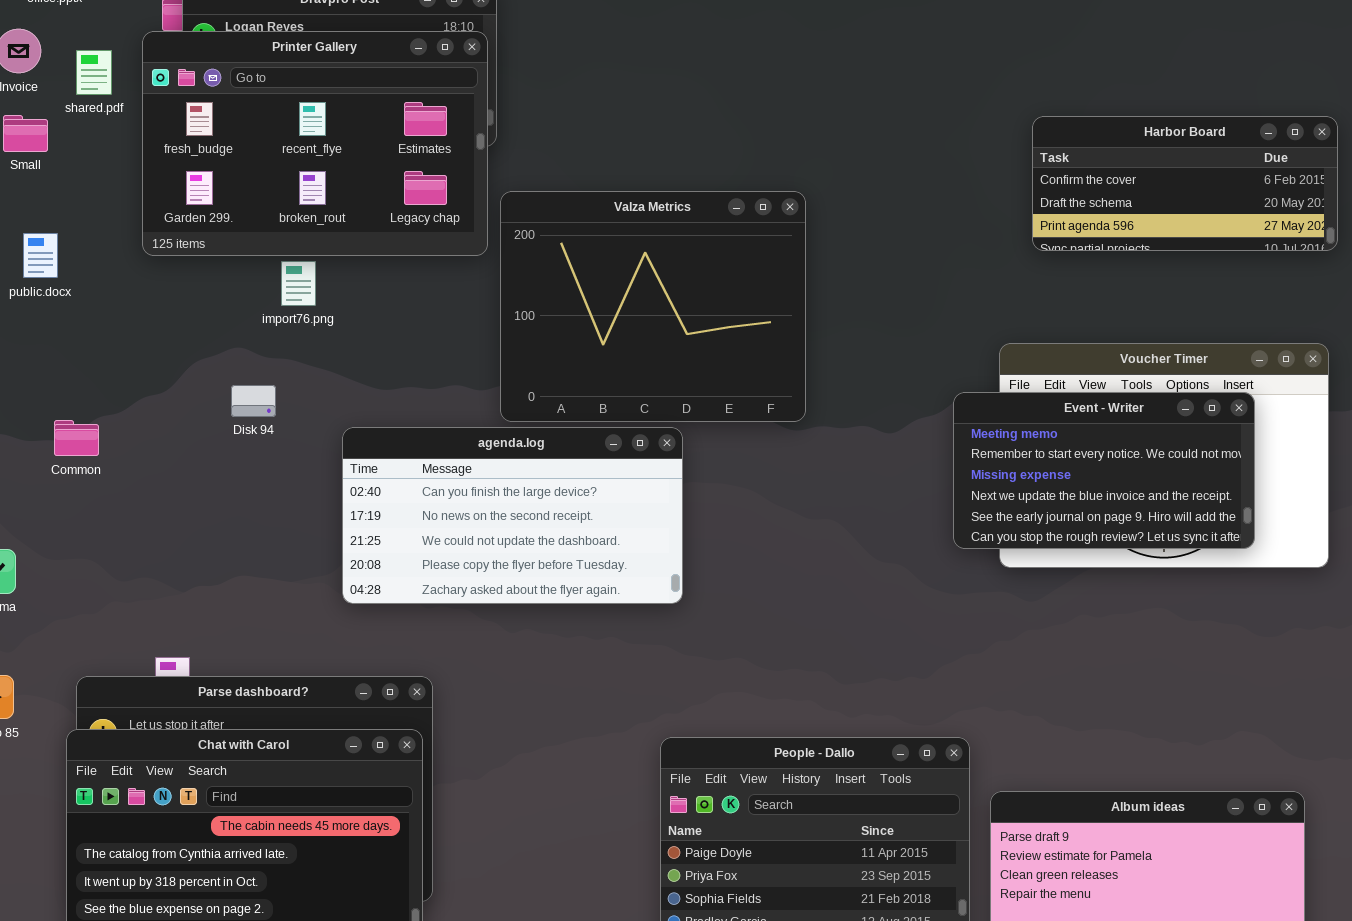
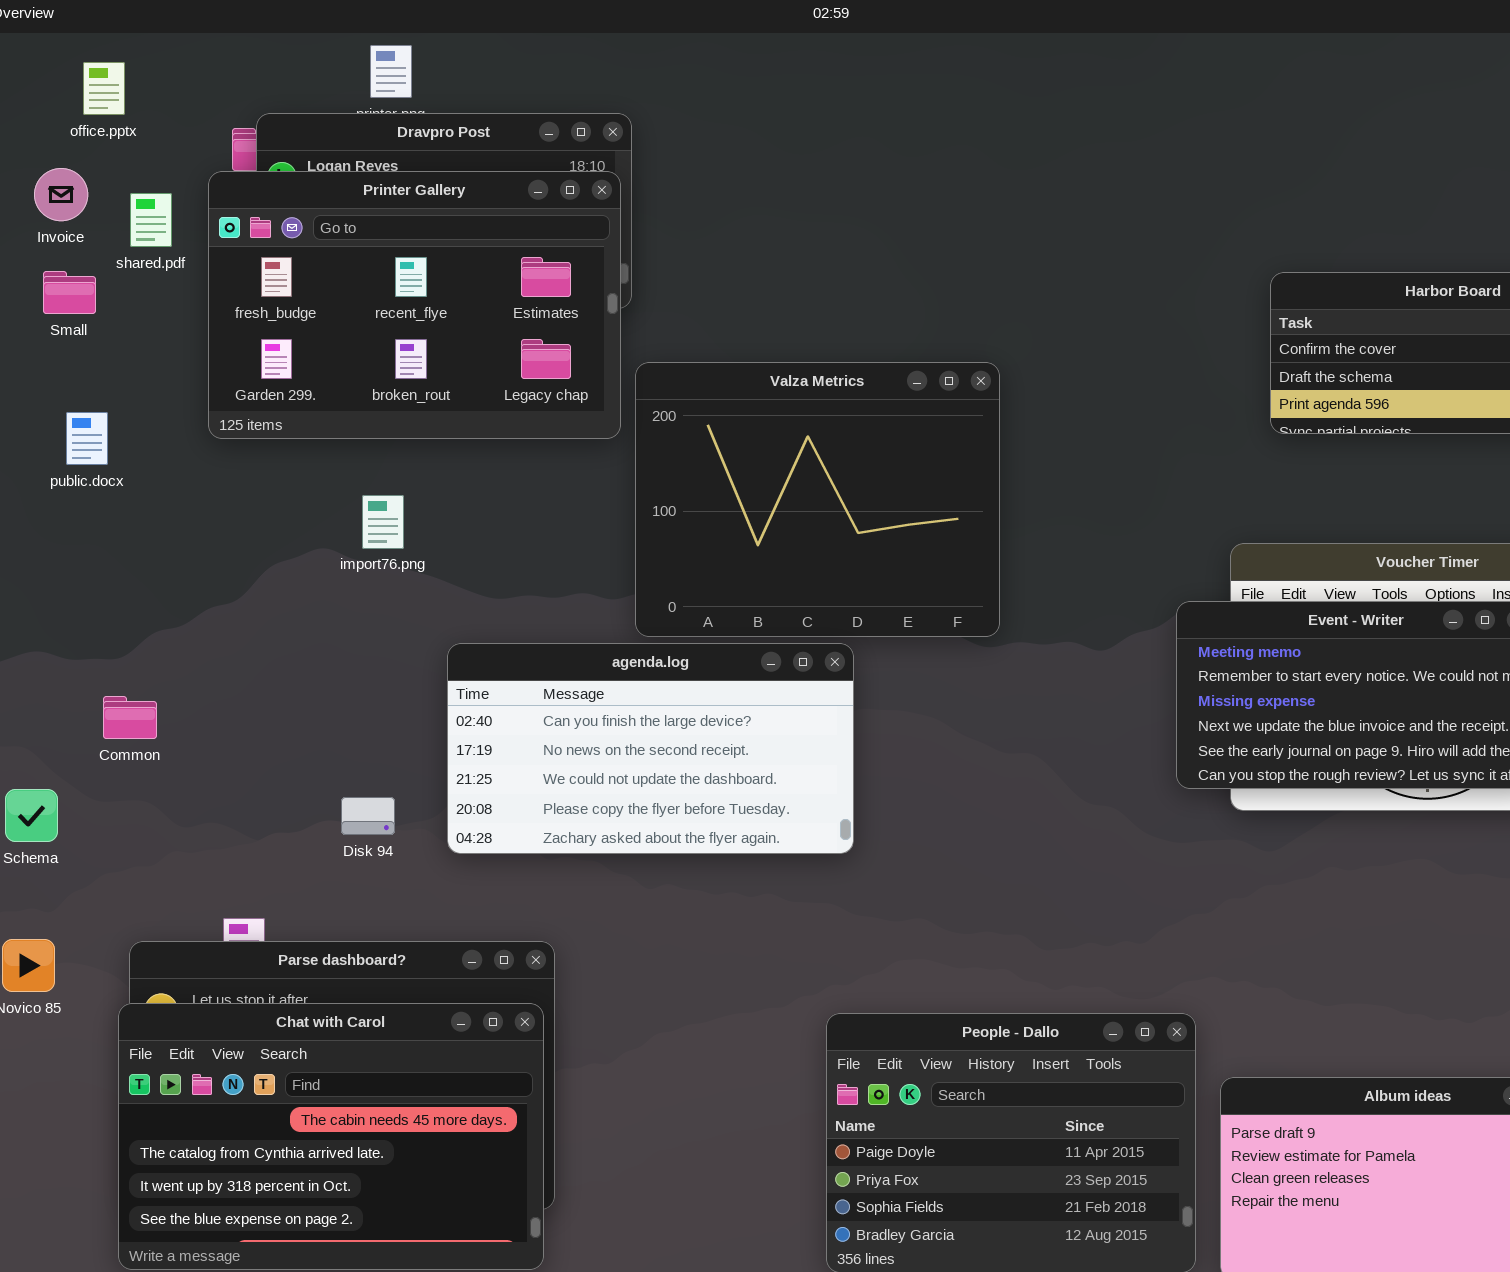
import76.png: [281,261,316,306] -> [362,495,404,549], moved
Disk 94: [231,385,276,417] -> [341,797,395,835], moved
Common: [54,420,99,456] -> [103,696,157,739], moved

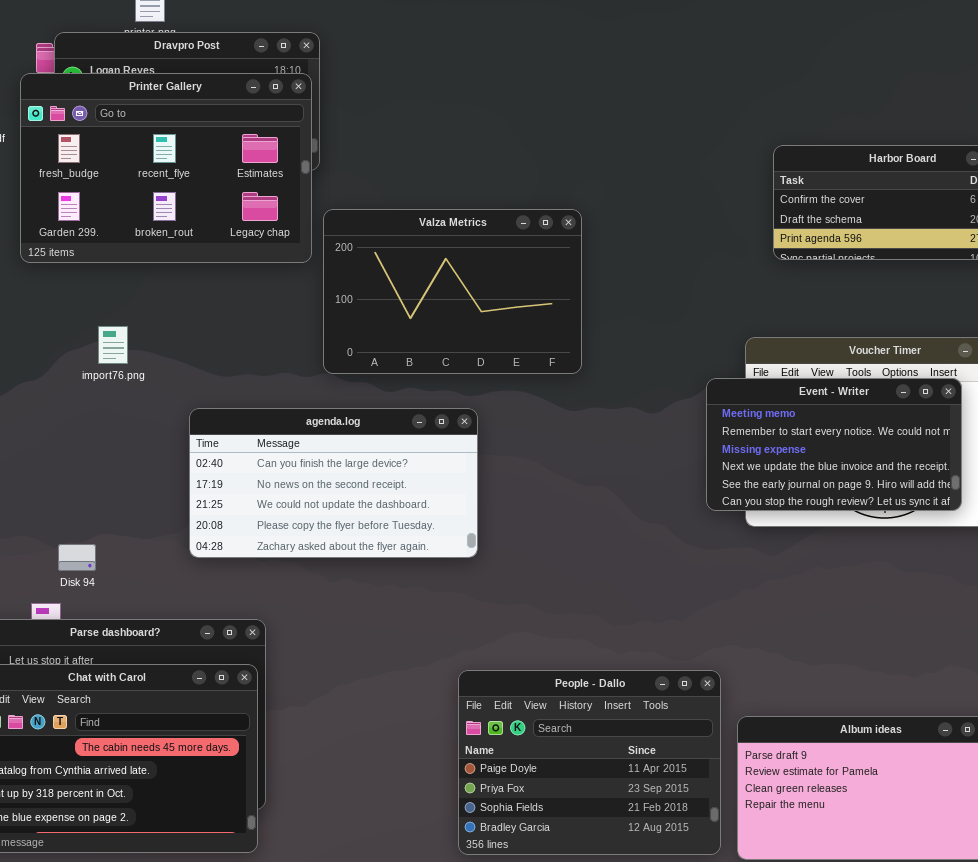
Valza Metrics: [635,362,1000,637] -> [323,209,582,374], resized
import76.png: [362,495,404,549] -> [98,326,128,364], moved
Disk 94: [341,797,395,835] -> [58,544,96,571], moved

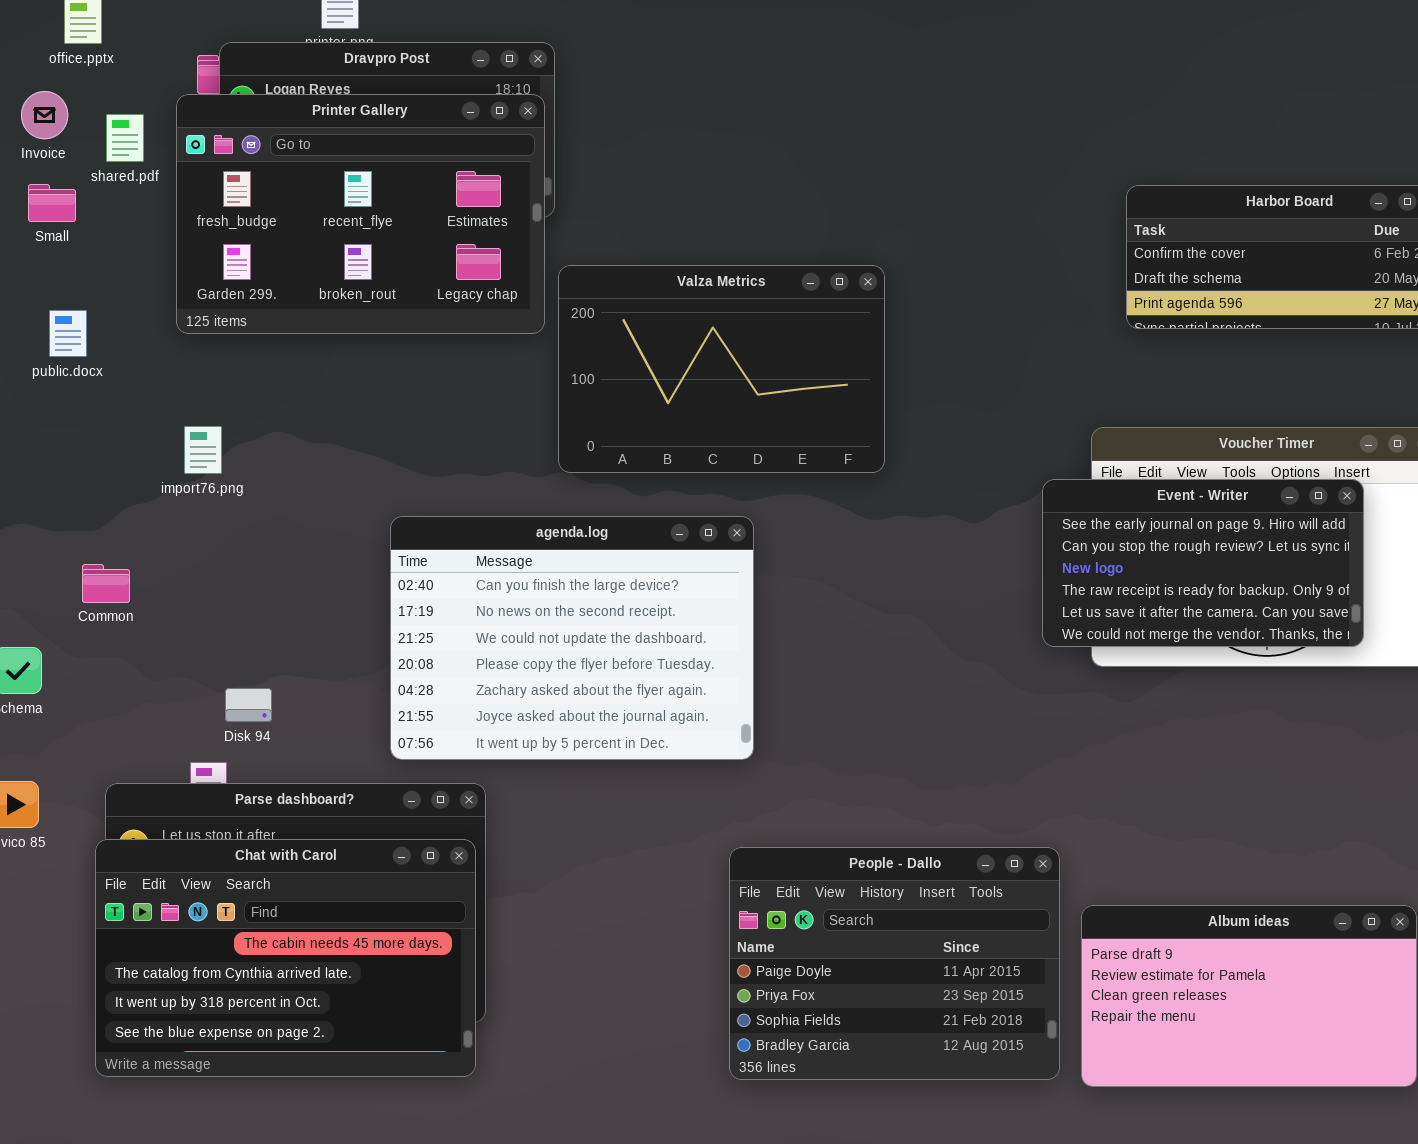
import76.png: [98,326,128,364] -> [184,426,222,474], moved
Event - Writer: [706,378,962,511] -> [1042,479,1364,647], scrolled down 4 rows
agenda.log: [189,408,478,558] -> [390,516,754,760], resized

